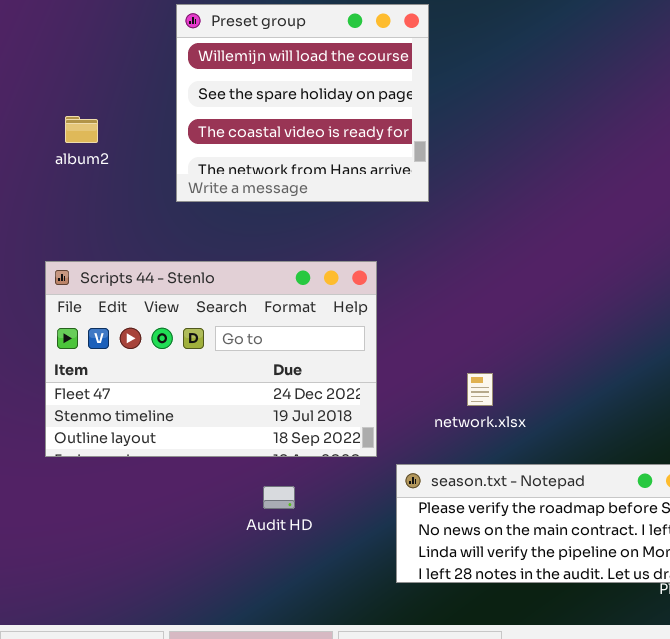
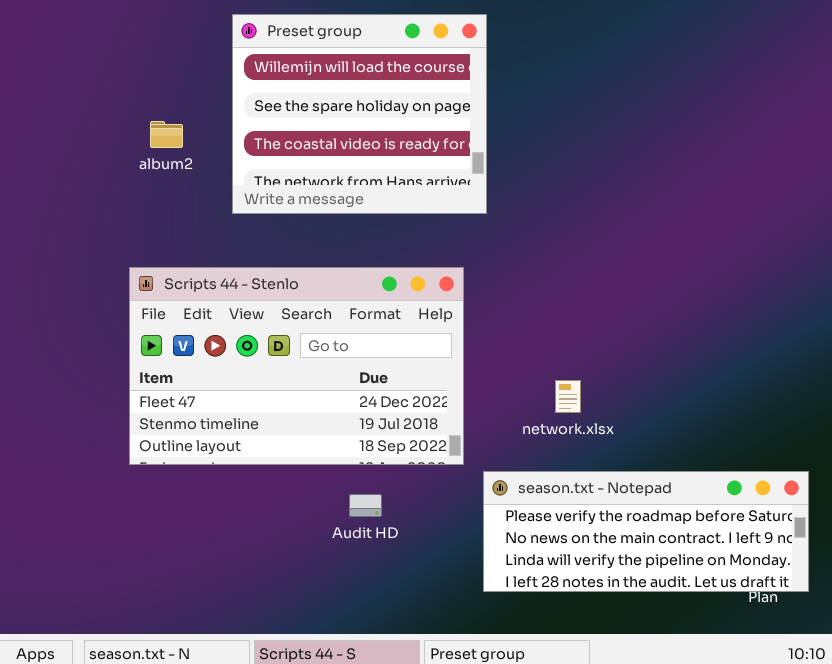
Preset group: [176,4,429,202] -> [232,14,487,214], moved

